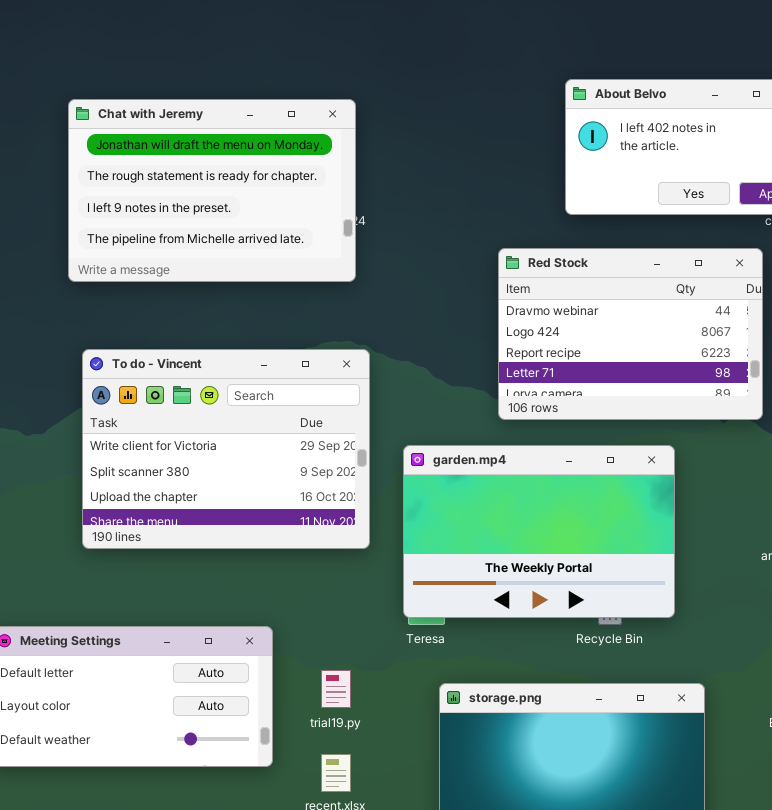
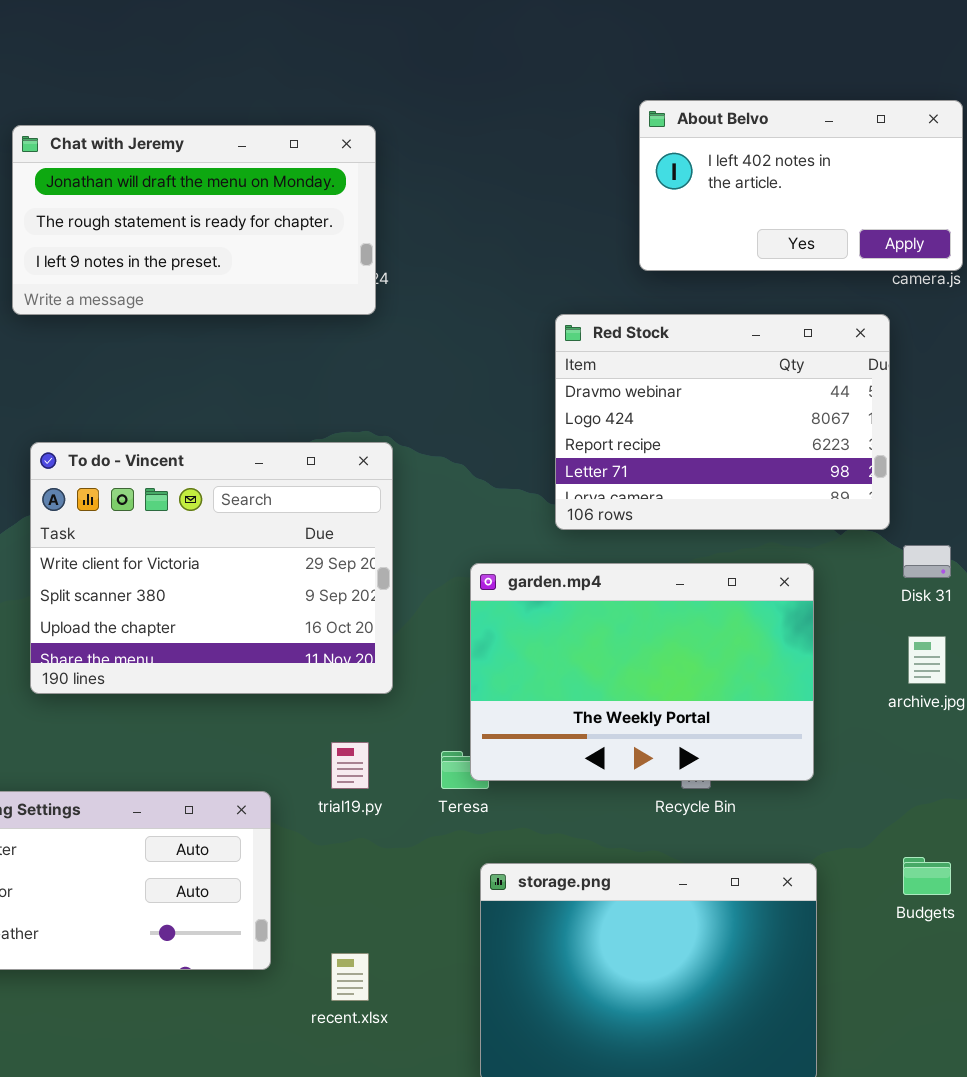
Chat with Jeremy: [68,99,356,282] -> [12,125,376,315], resized
garden.mp4: [403,445,675,618] -> [470,563,814,781], moved
trial19.py: [321,670,351,708] -> [331,742,369,789], moved

